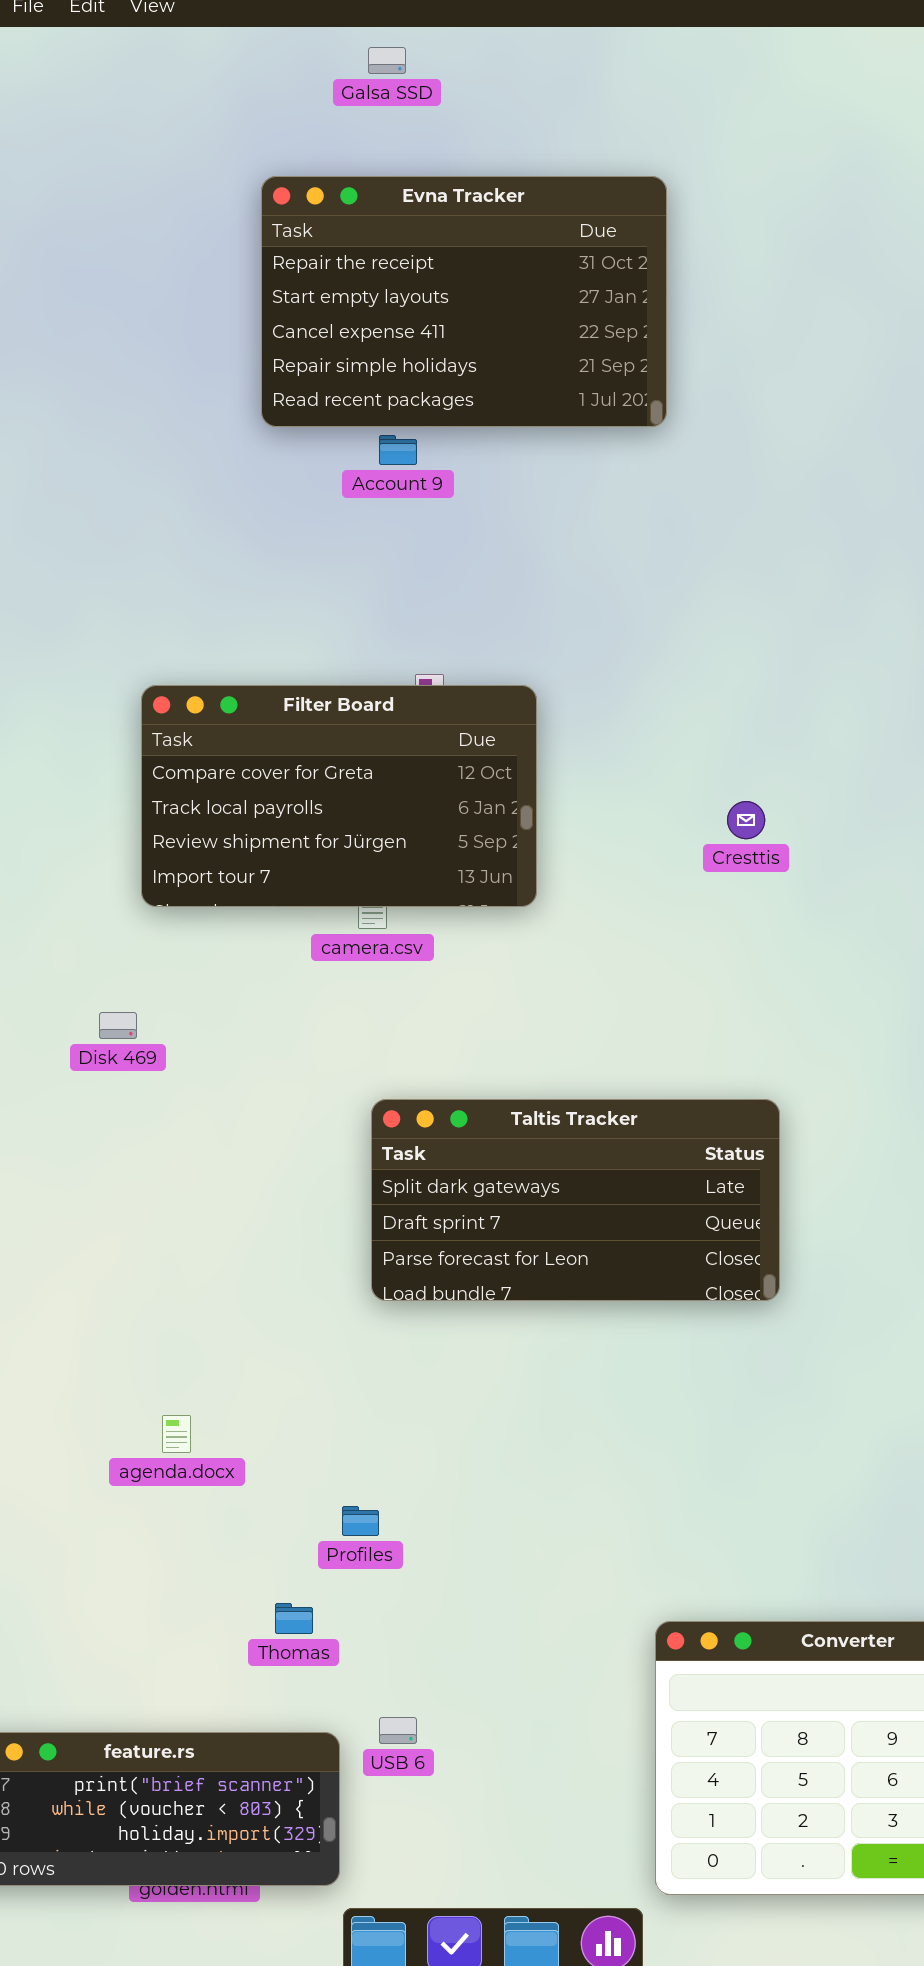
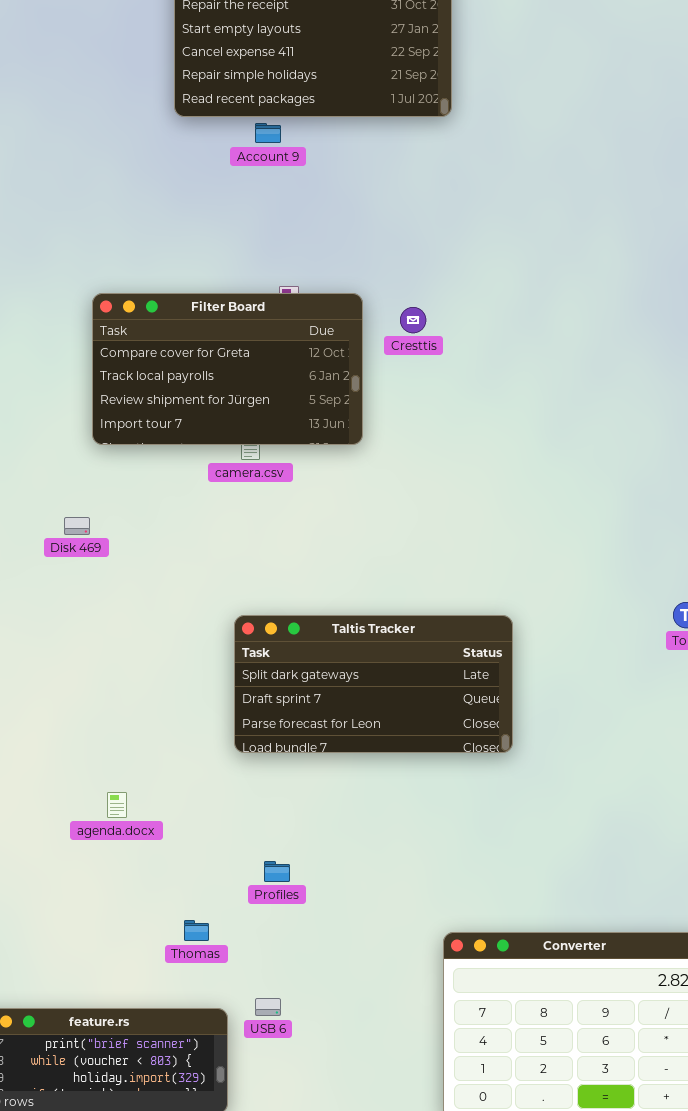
Cresttis: [727,801,765,839] -> [400,307,426,333], moved
Taltis Tracker: [371,1099,780,1301] -> [234,615,513,753], moved
Profiles: [342,1506,379,1536] -> [264,861,290,882], moved

